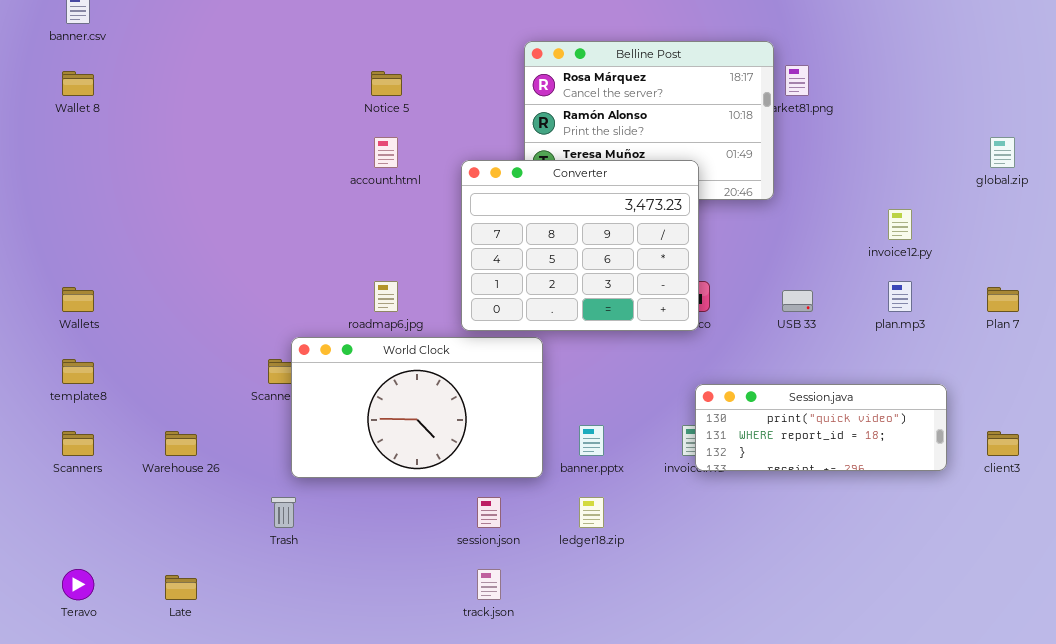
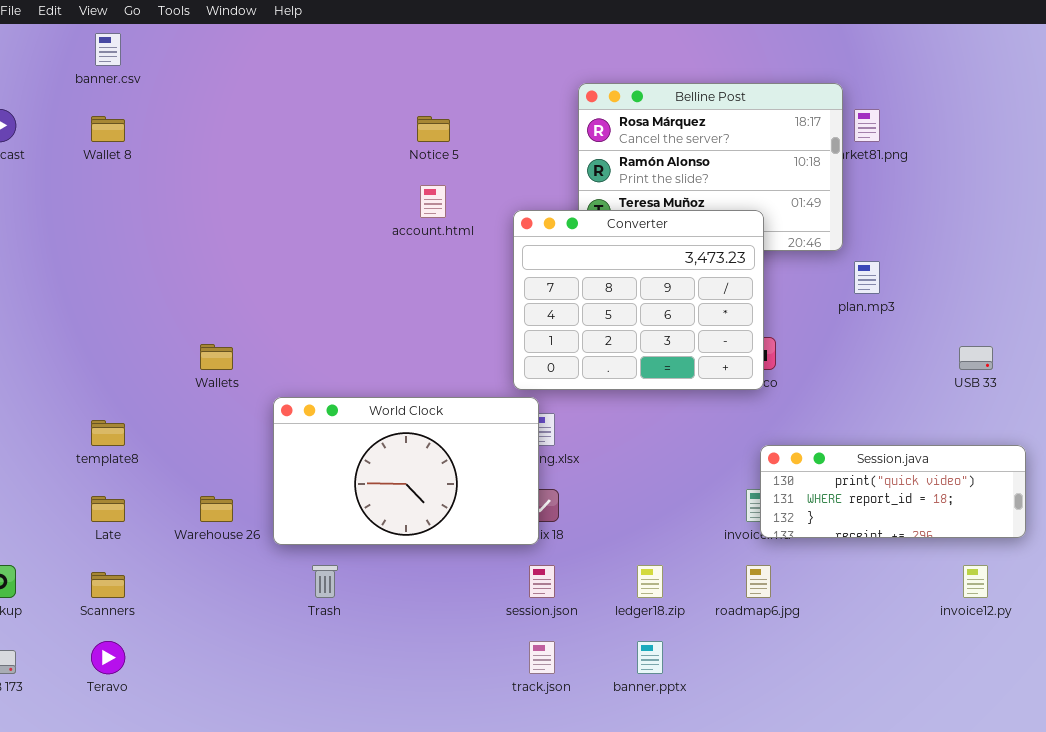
invoice12.py: [888,209,912,240] -> [963,565,988,598], moved
roadmap6.jpg: [374,281,398,312] -> [746,565,771,598], moved
plan.mp3: [888,281,912,312] -> [854,261,880,294], moved
Wallets: [62,287,94,312] -> [200,344,233,370], moved
USB 33: [782,290,813,312] -> [959,346,993,370], moved
World Clock: [291,337,543,478] -> [273,397,539,545], moved
banner.pptx: [579,425,604,456] -> [637,641,663,674], moved
Scanners: [62,431,94,456] -> [91,572,125,598], moved
Late: [165,575,197,600] -> [91,496,125,522], moved

